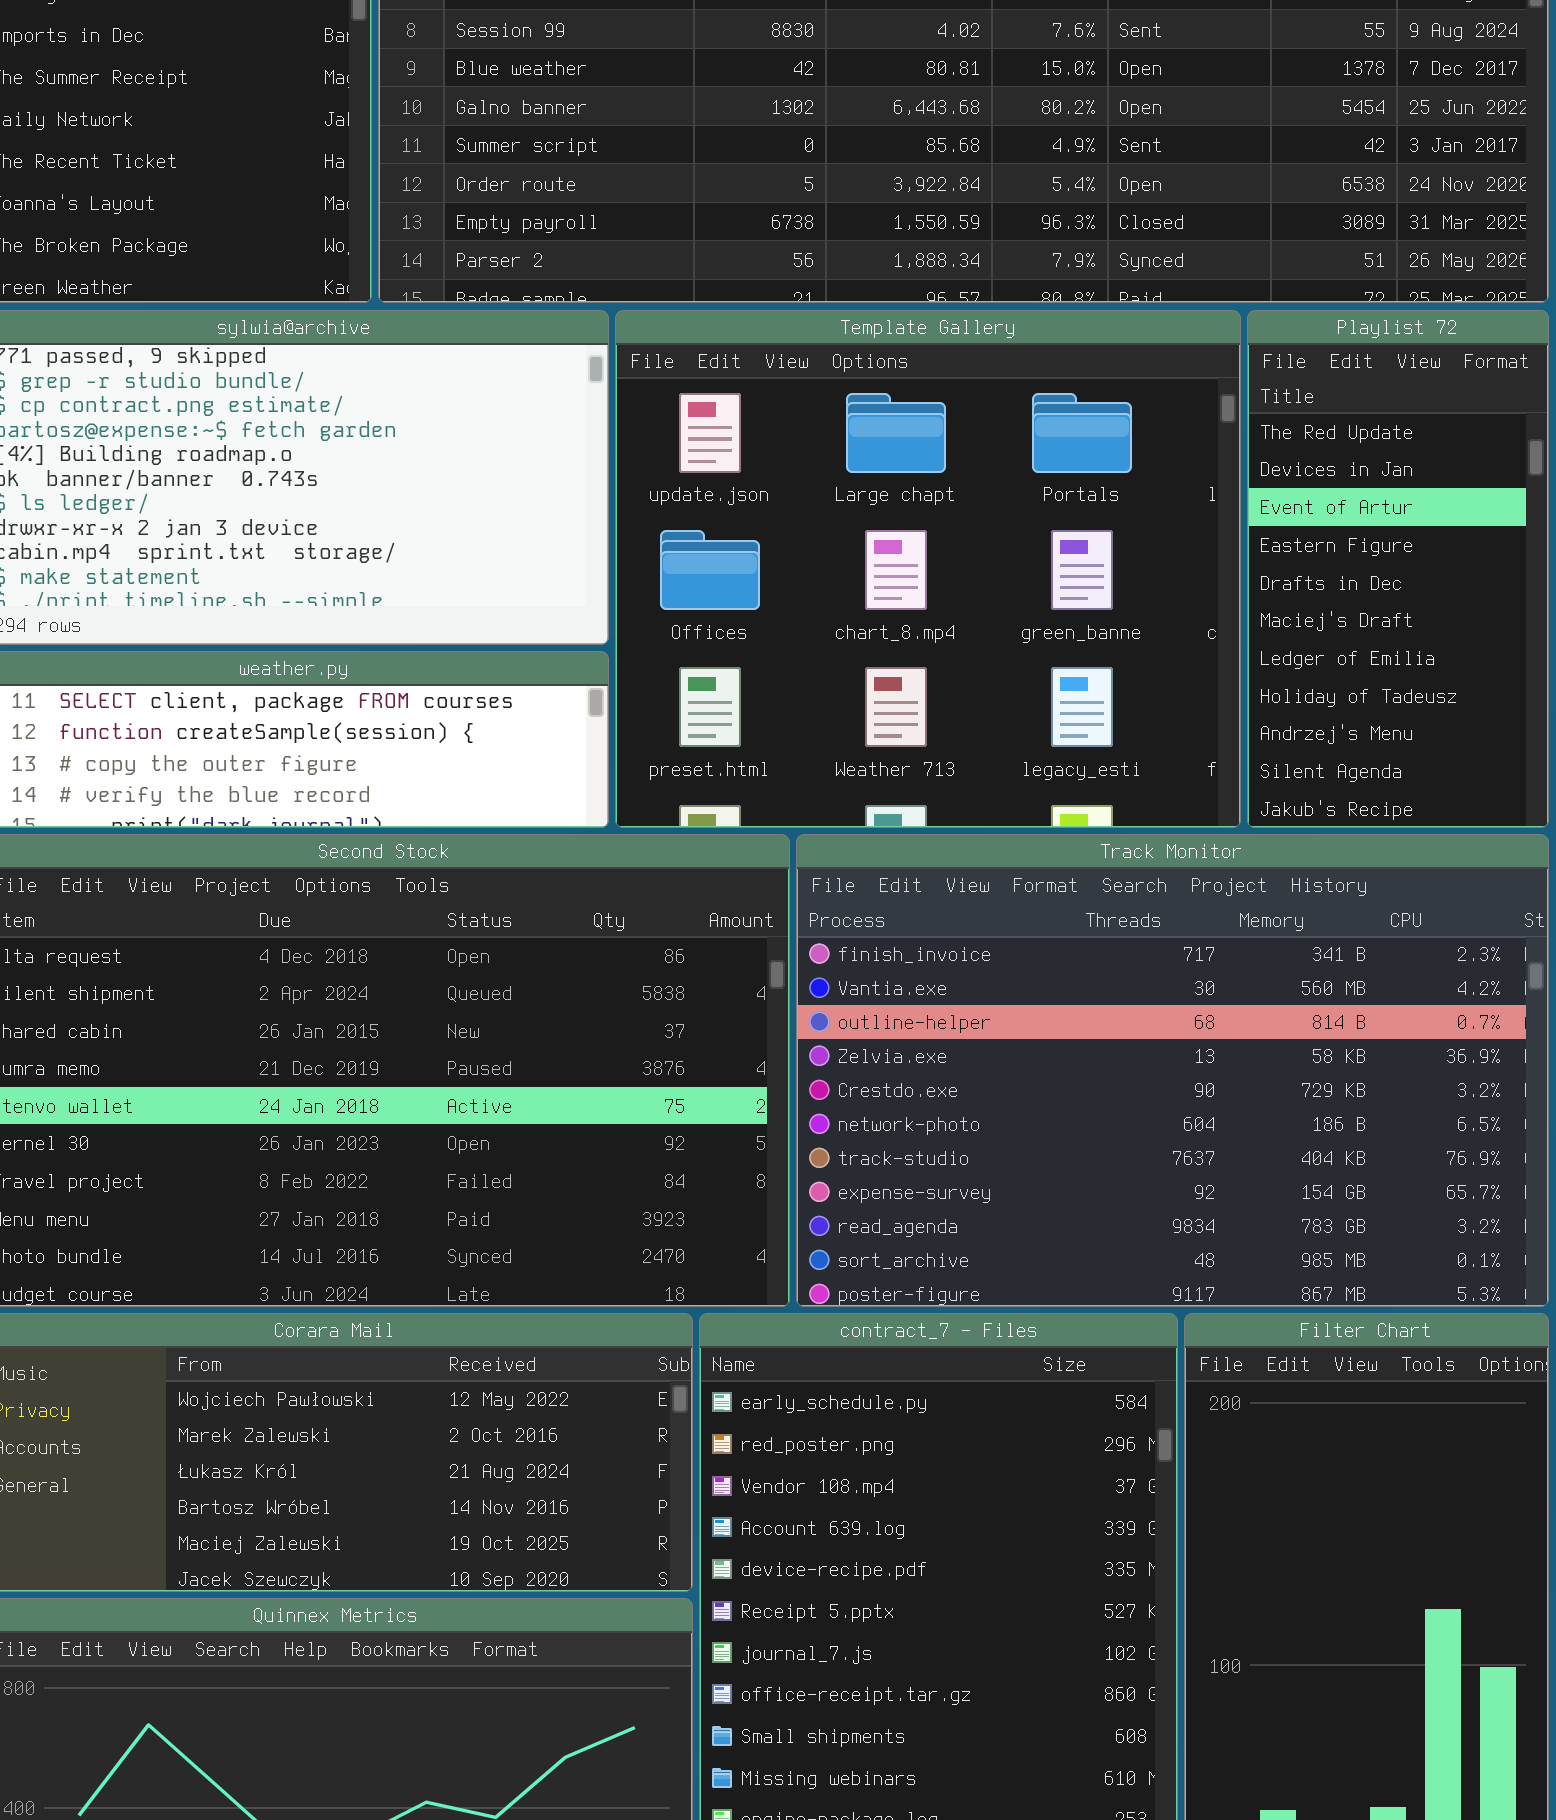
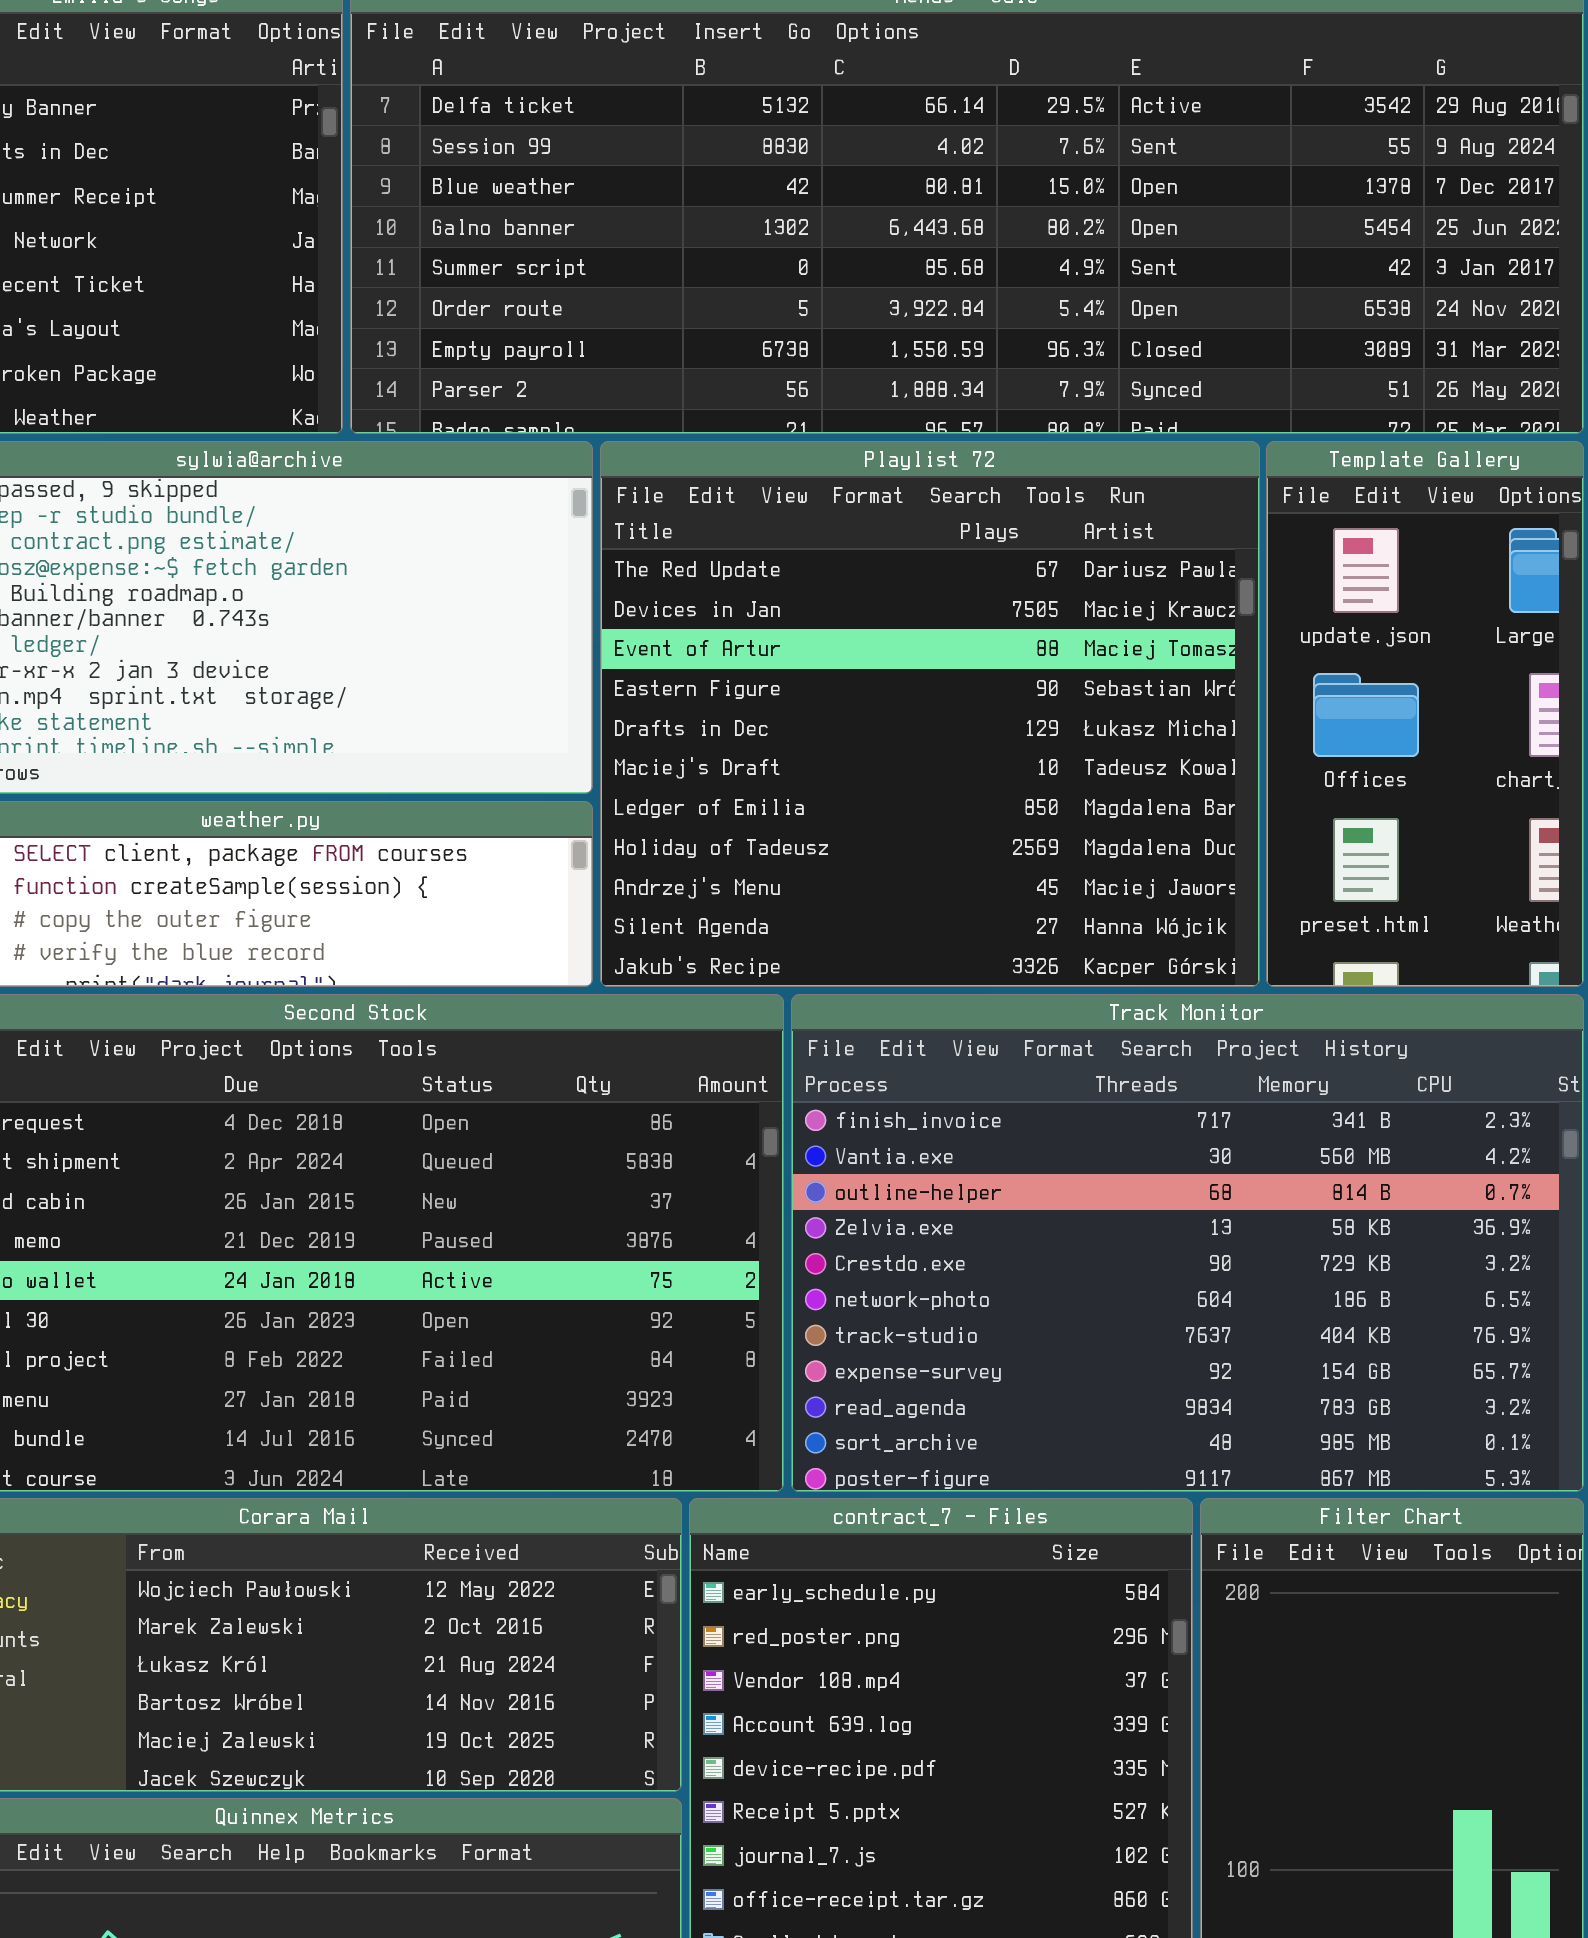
Template Gallery: [615,310,1241,828] -> [1266,441,1584,987], moved, resized
Playlist 72: [1247,310,1549,828] -> [600,441,1260,987], moved, resized

